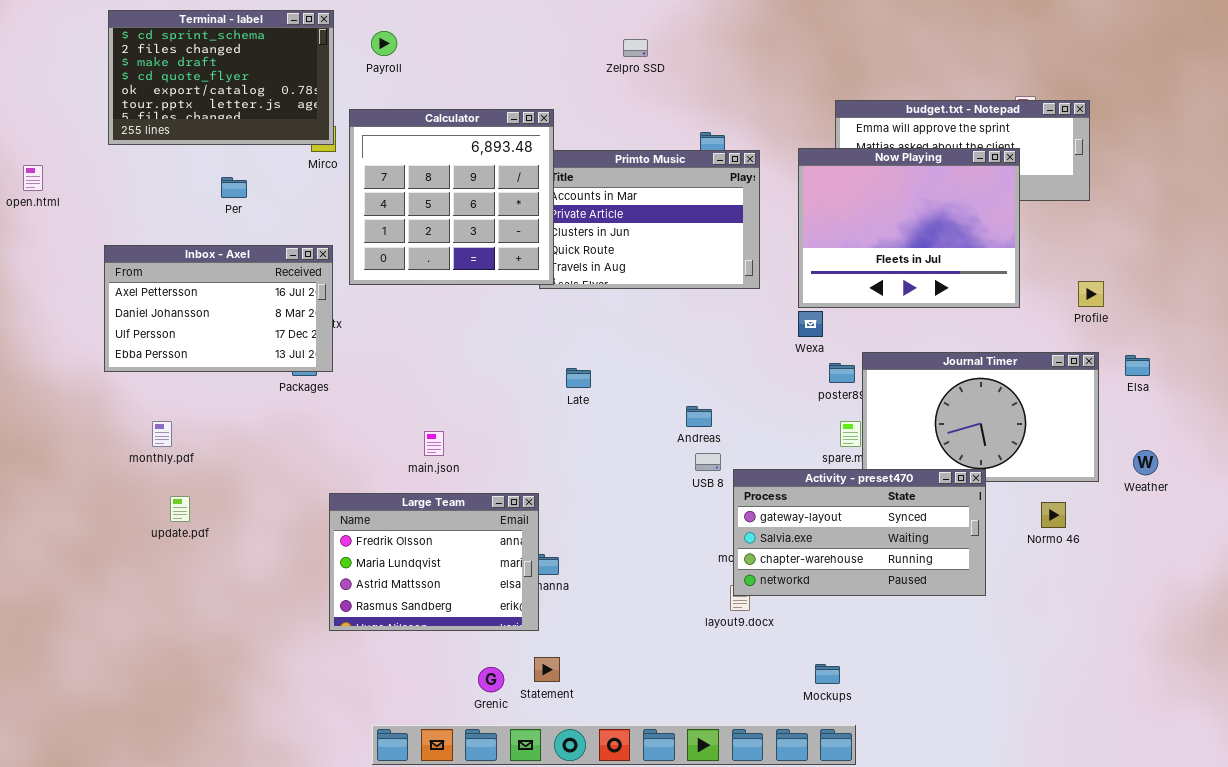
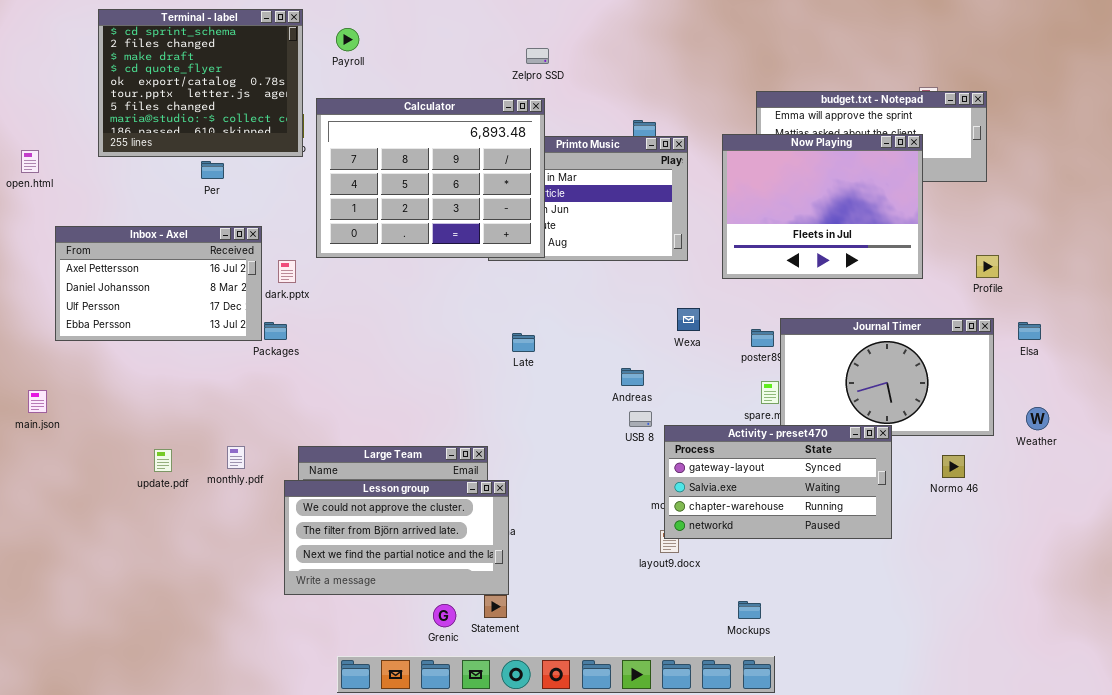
Terminal - label: [108,10,334,145] -> [98,9,303,157], resized
Zelpro SSD: [623,39,648,57] -> [526,48,549,64], moved
Calculator: [349,109,554,285] -> [316,98,545,258], resized
Inbox - Axel: [104,245,333,372] -> [55,226,262,341], moved
Wexa: [798,311,823,337] -> [677,308,700,331], moved
monthly.pdf: [152,421,172,447] -> [227,446,245,469], moved
main.json: [424,431,444,456] -> [28,390,47,413], moved
Lesson group: none -> [284,480,509,595], opened

